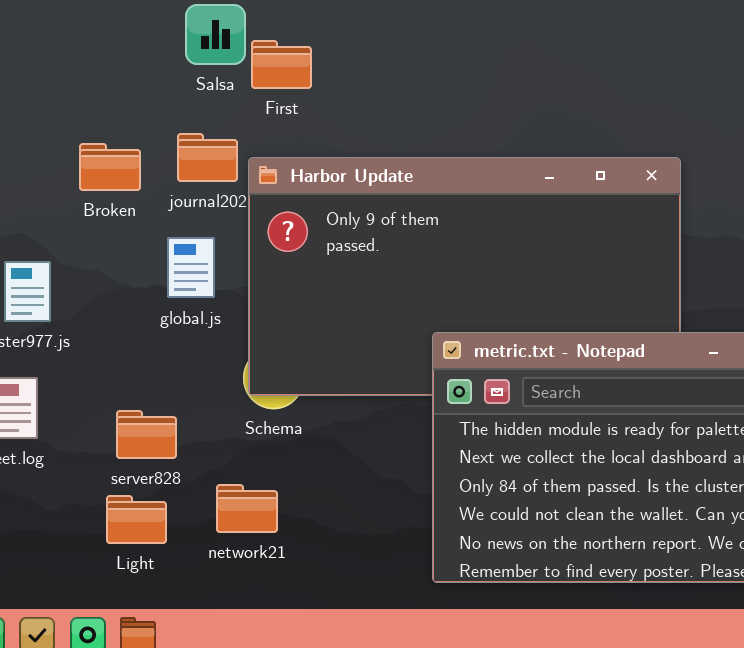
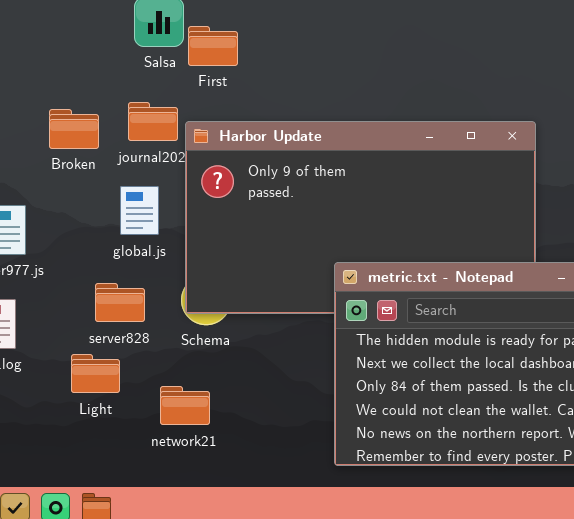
server828: [116,410,177,459] -> [95,283,145,322], moved
Light: [106,495,167,544] -> [71,354,120,393], moved

